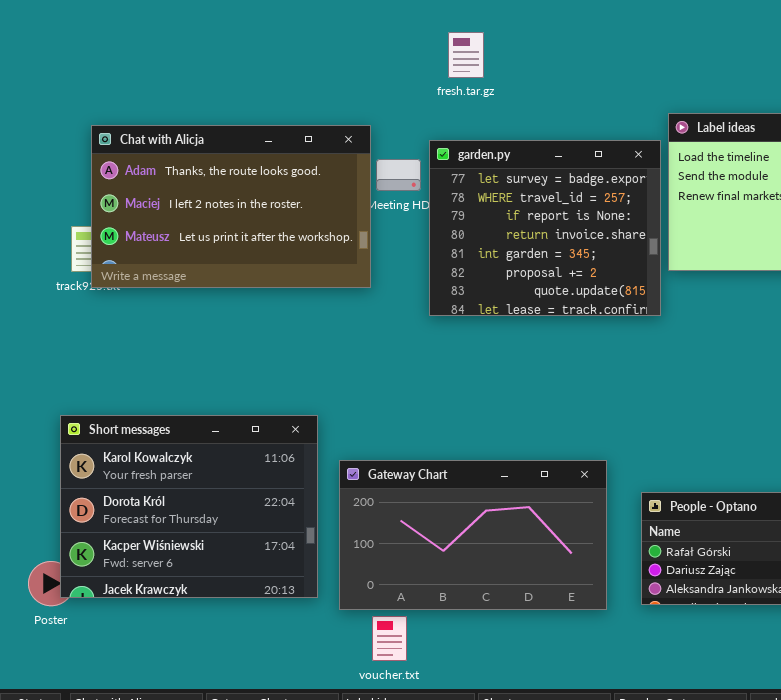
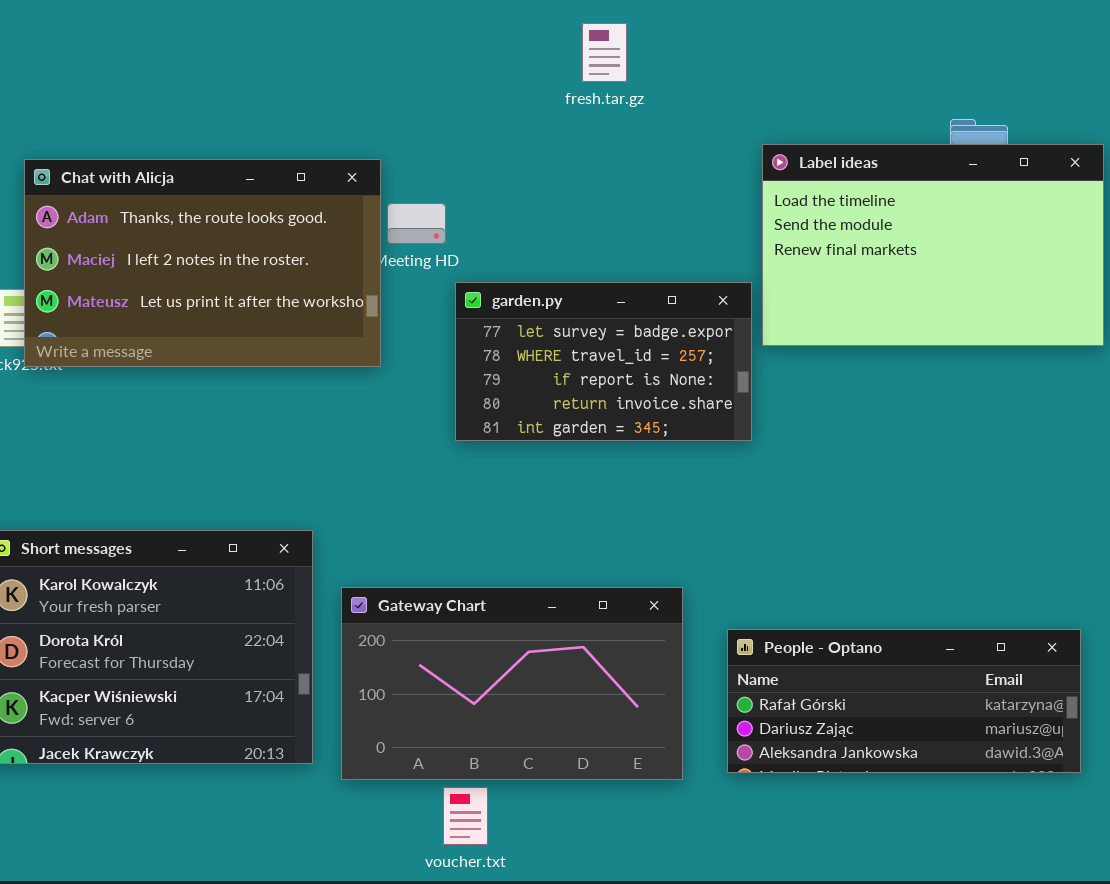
fresh.tar.gz: [448,32,484,78] -> [582,23,627,82], moved
garden.py: [429,140,661,316] -> [455,282,752,441], moved, resized
voucher.txt: [372,616,407,661] -> [443,787,488,845], moved

